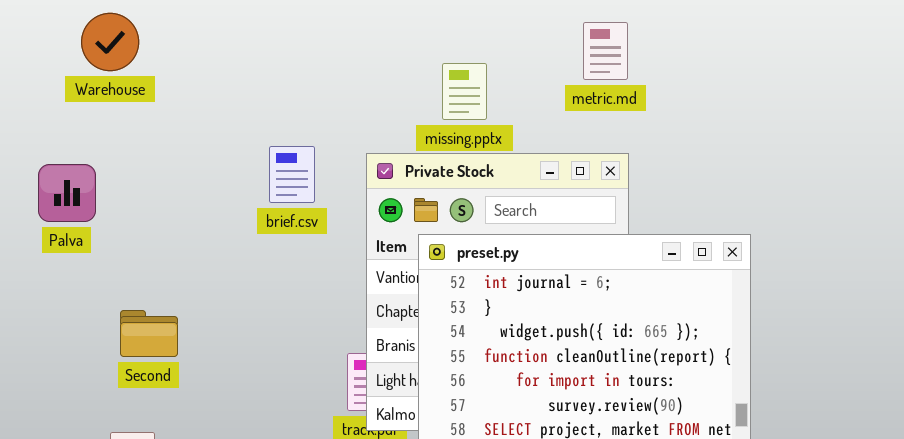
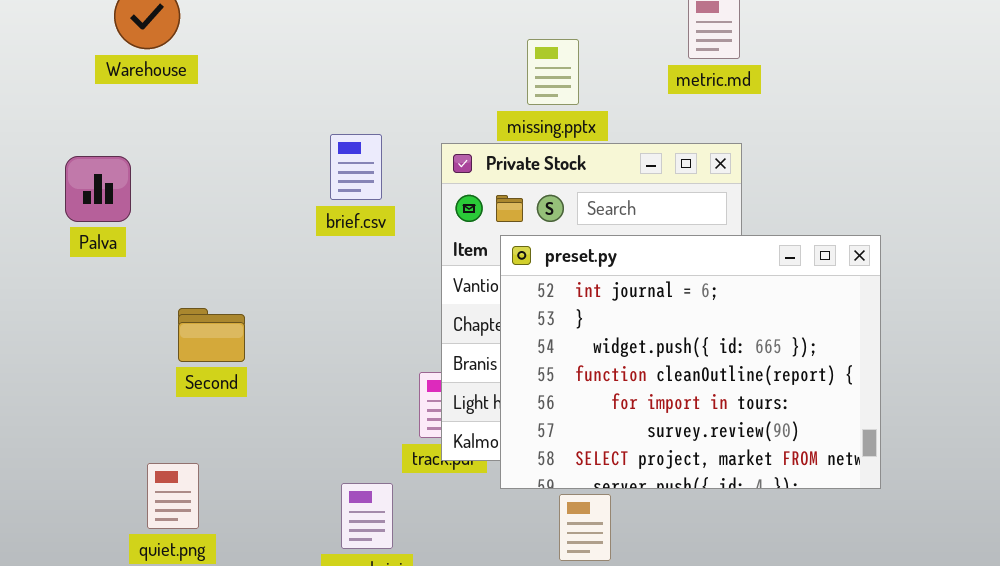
Second: [120,310,178,357] -> [178,308,245,362], moved

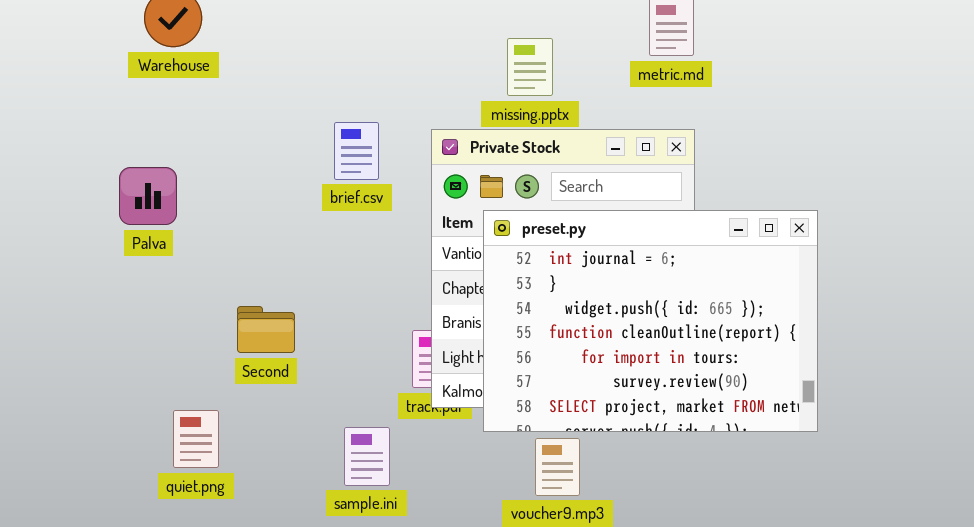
Palva: [65,156,131,222] -> [119,167,177,225], moved
Second: [178,308,245,362] -> [237,306,295,353], moved

